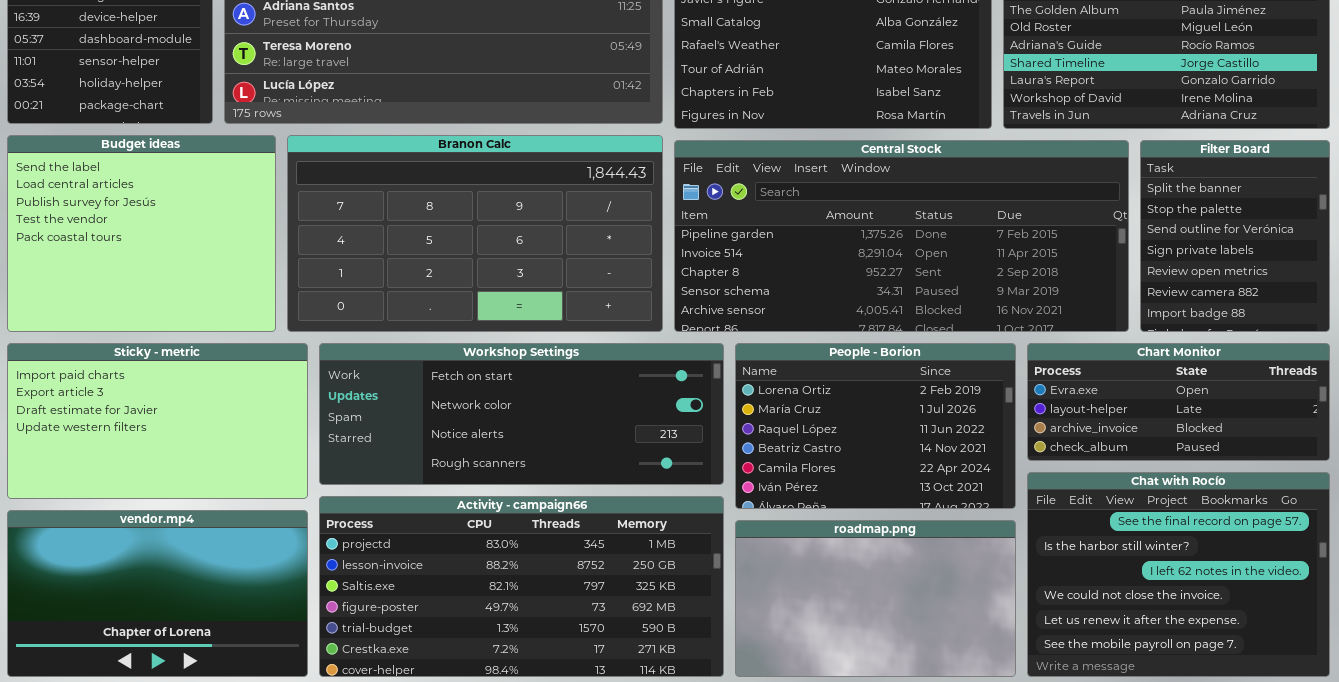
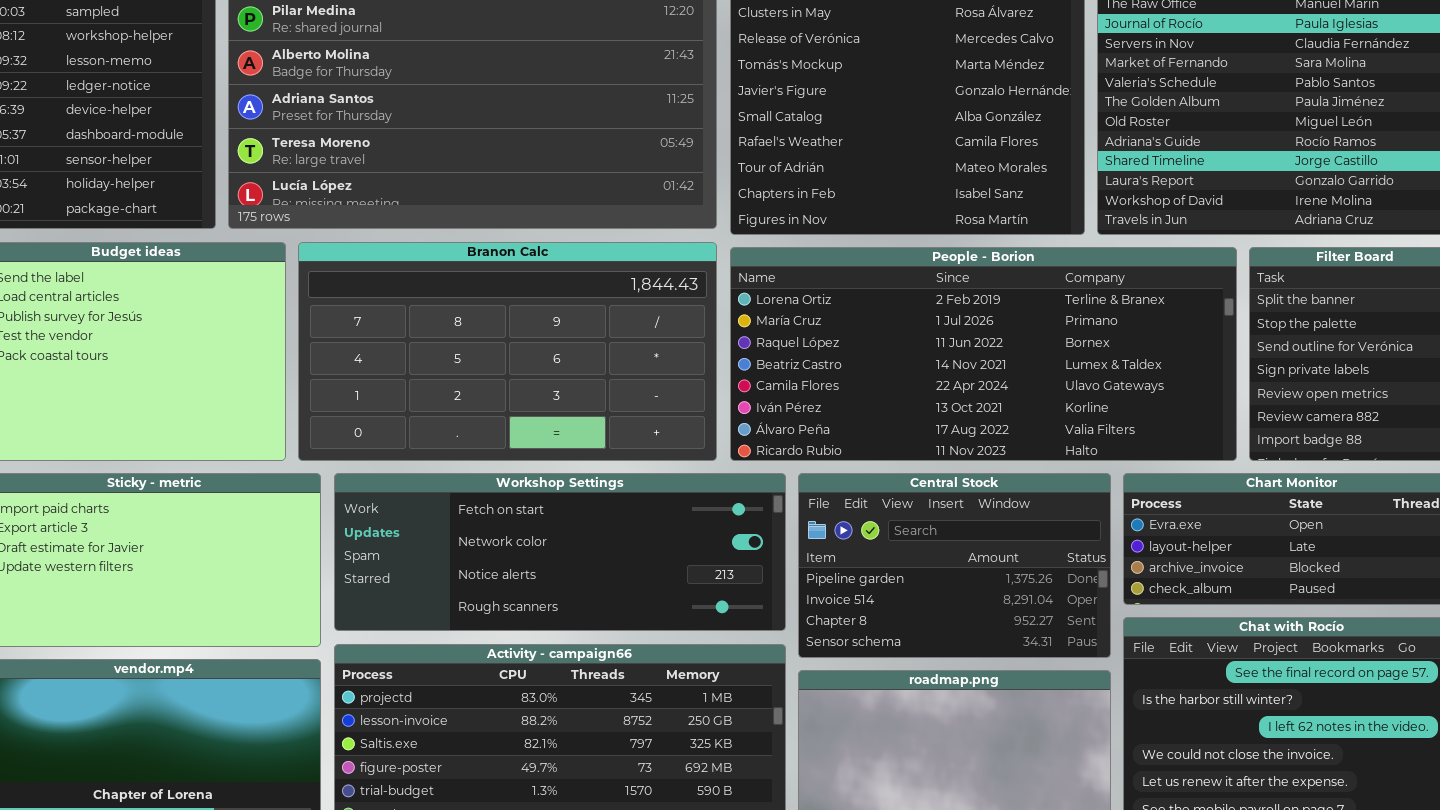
Central Stock: [674,140,1129,332] -> [798,473,1111,658], moved, resized
People - Borion: [735,343,1016,509] -> [730,247,1237,461], moved, resized

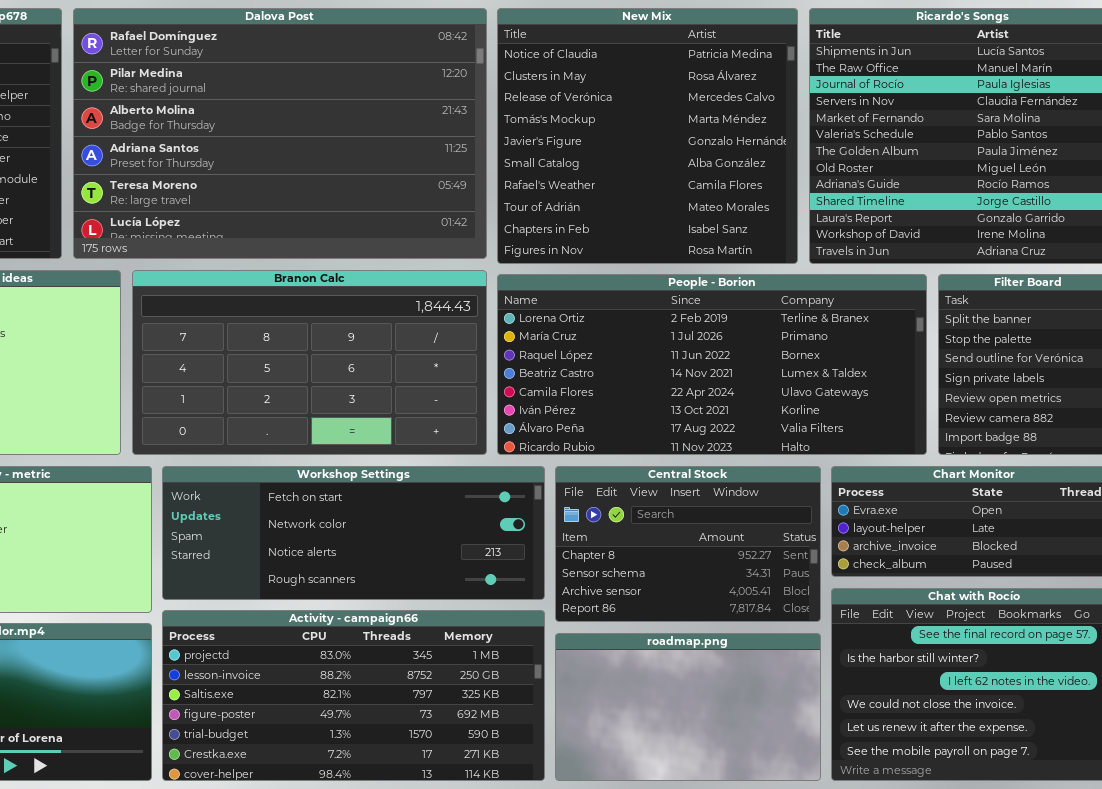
Central Stock: [798,473,1111,658] -> [555,466,821,622], scrolled down 2 rows

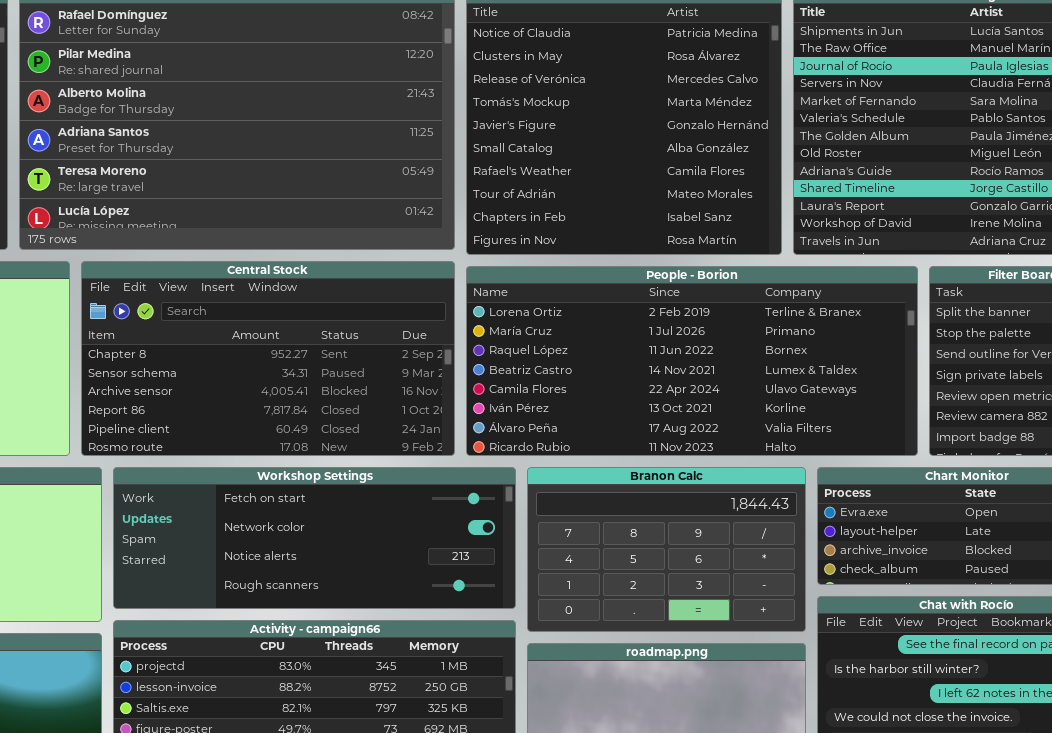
Branon Calc: [132,270,487,455] -> [527,467,806,632], moved, resized
Central Stock: [555,466,821,622] -> [81,261,455,456], moved, resized

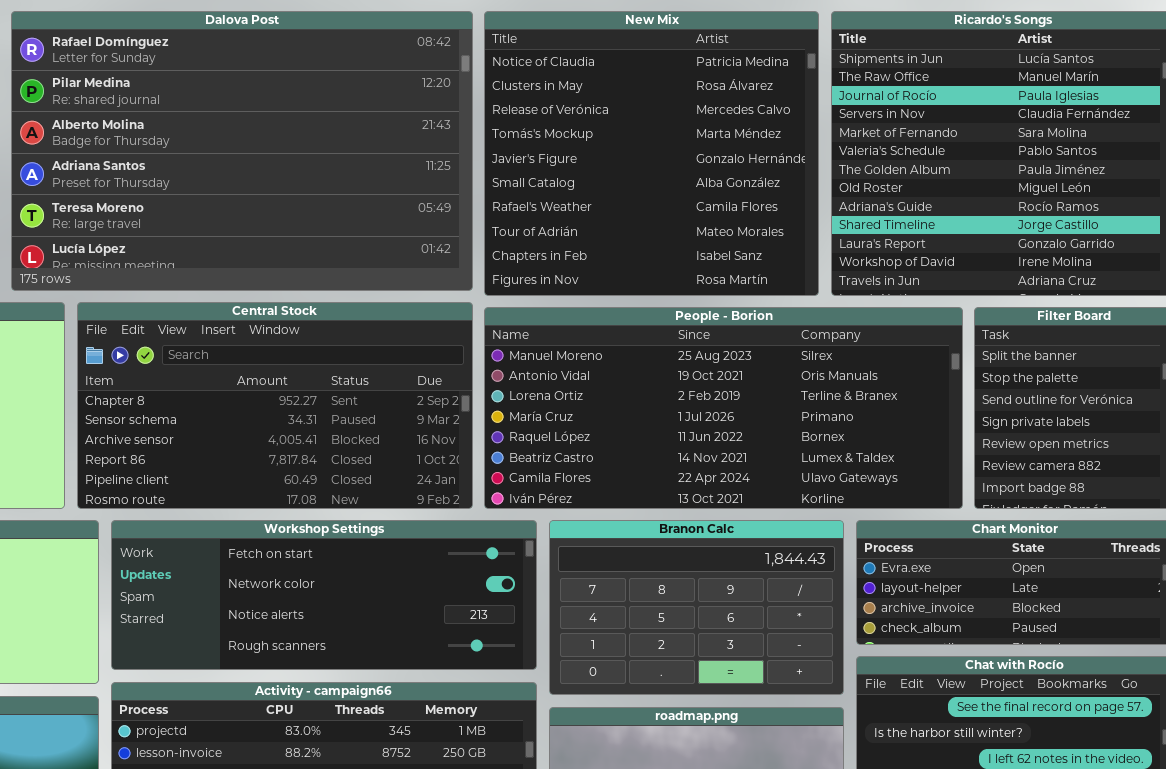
People - Borion: [466,266,918,456] -> [484,307,963,509], scrolled up 2 rows

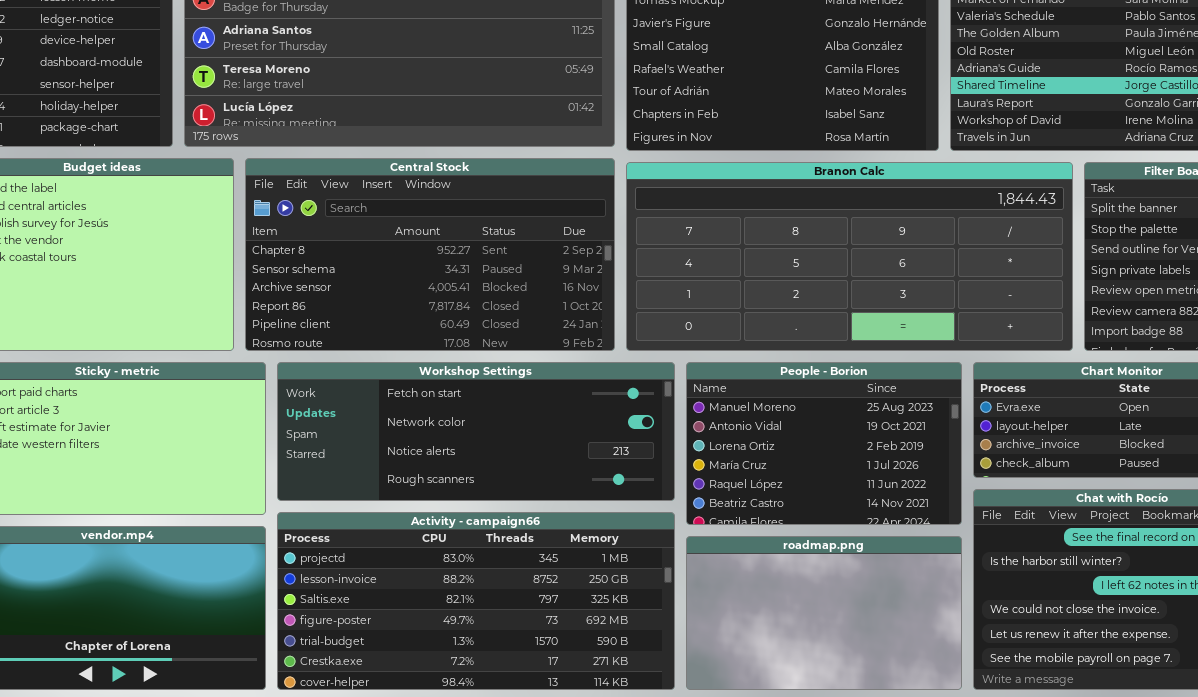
People - Borion: [484,307,963,509] -> [686,362,962,525], moved, resized
Branon Calc: [549,520,844,695] -> [626,162,1073,351], moved, resized

